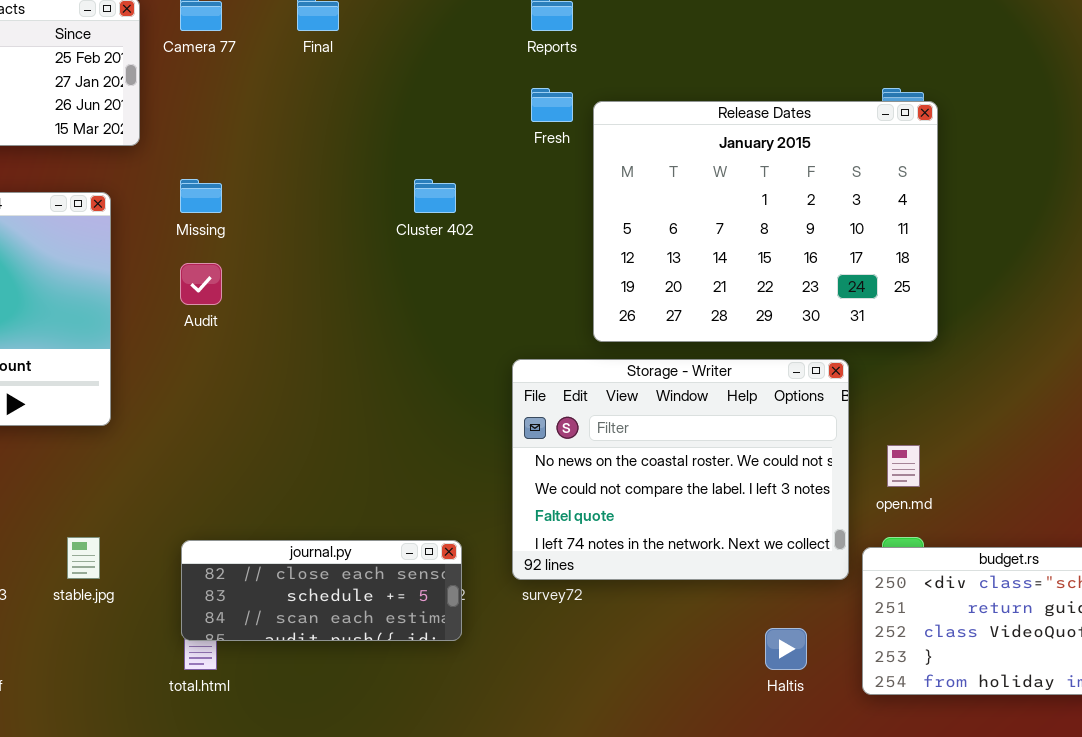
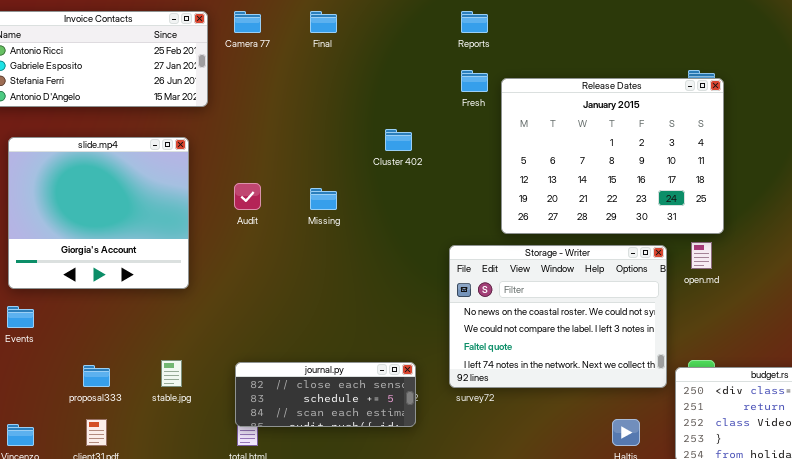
Missing: [180,179,222,213] -> [310,188,337,210], moved
open.md: [887,445,920,487] -> [691,242,712,269], moved

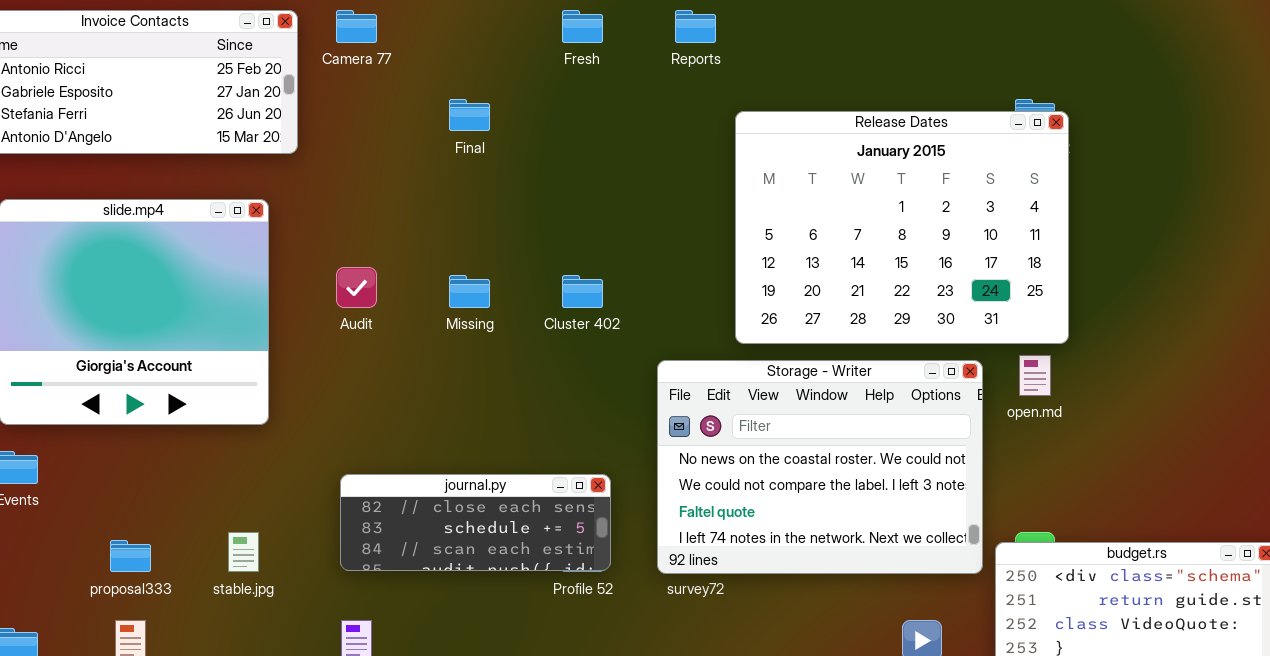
Final: [310,11,337,33] -> [449,99,490,131], moved
Fresh: [461,70,488,92] -> [562,10,603,43], moved
Cluster 402: [385,129,412,151] -> [562,275,603,308], moved
journal.py: [235,362,416,427] -> [340,474,611,571], moved

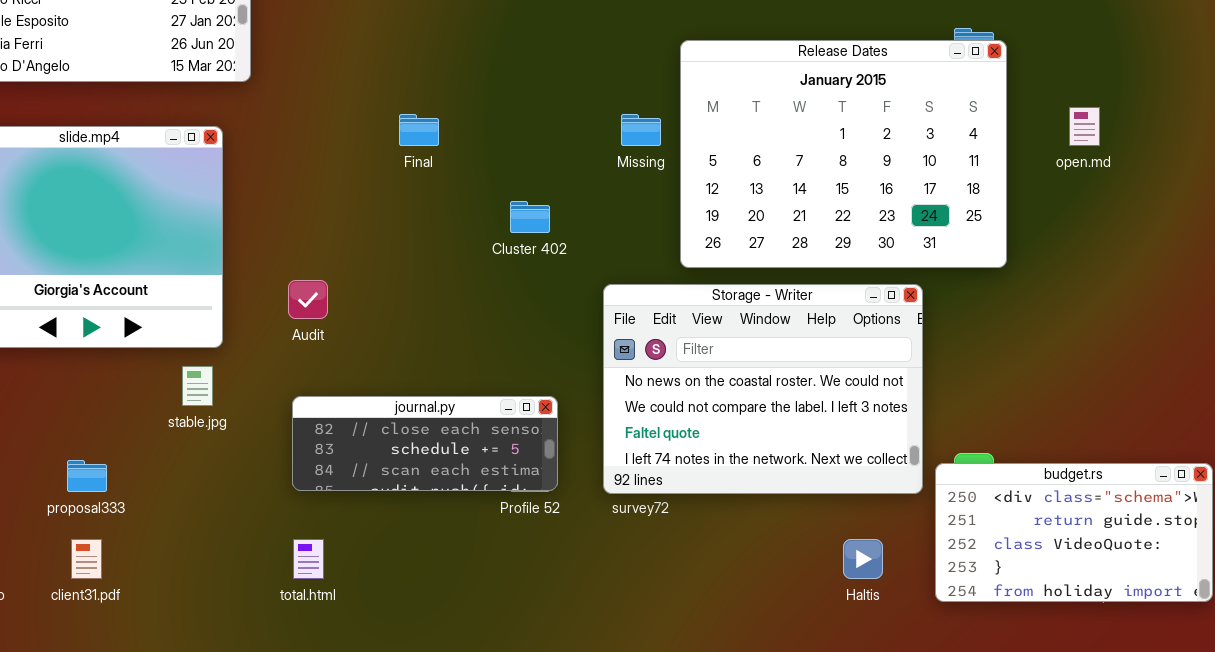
Final: [449,99,490,131] -> [399,114,439,146], moved
Audit: [336,267,377,308] -> [288,280,328,319], moved
Missing: [449,275,490,308] -> [621,114,661,146], moved
open.md: [1019,355,1051,396] -> [1069,107,1100,146], moved
stable.jpg: [228,532,259,572] -> [182,366,213,406], moved

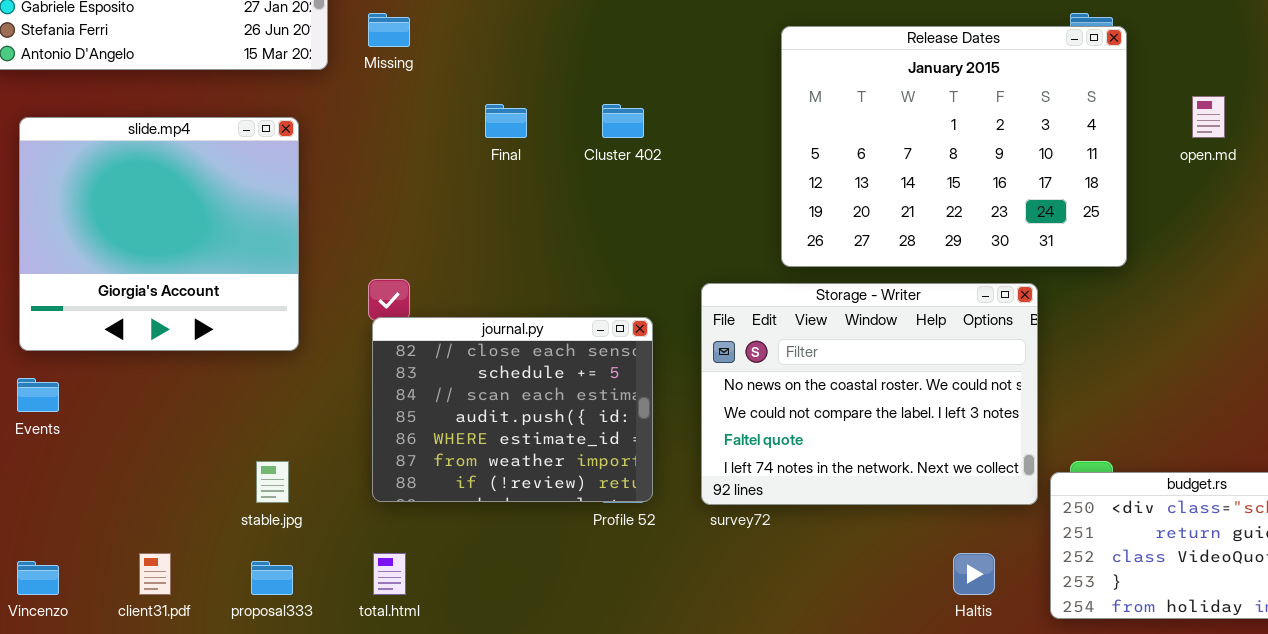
Missing: [621,114,661,146] -> [368,13,410,47], moved
Cluster 402: [510,201,550,233] -> [602,104,644,138], moved
stable.jpg: [182,366,213,406] -> [256,461,289,503], moved
journal.py: [292,396,558,491] -> [372,317,653,502], resized
proposal333: [67,460,107,492] -> [251,561,293,595], moved

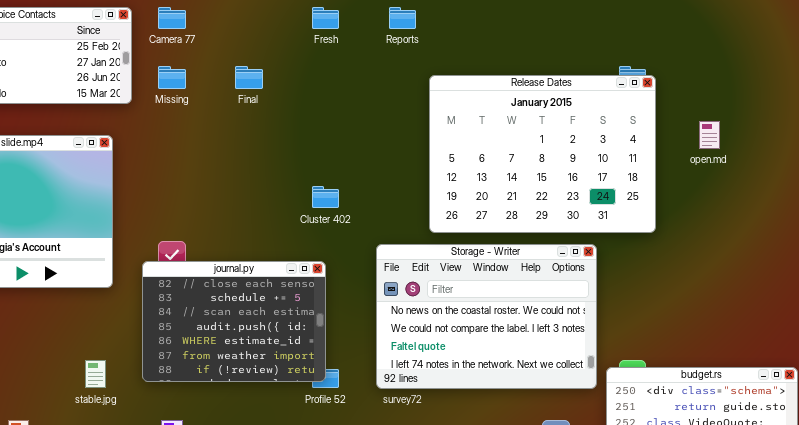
Final: [485,104,527,138] -> [235,66,263,89], moved
Cluster 402: [602,104,644,138] -> [312,186,339,208], moved
journal.py: [372,317,653,502] -> [142,261,326,382], moved

